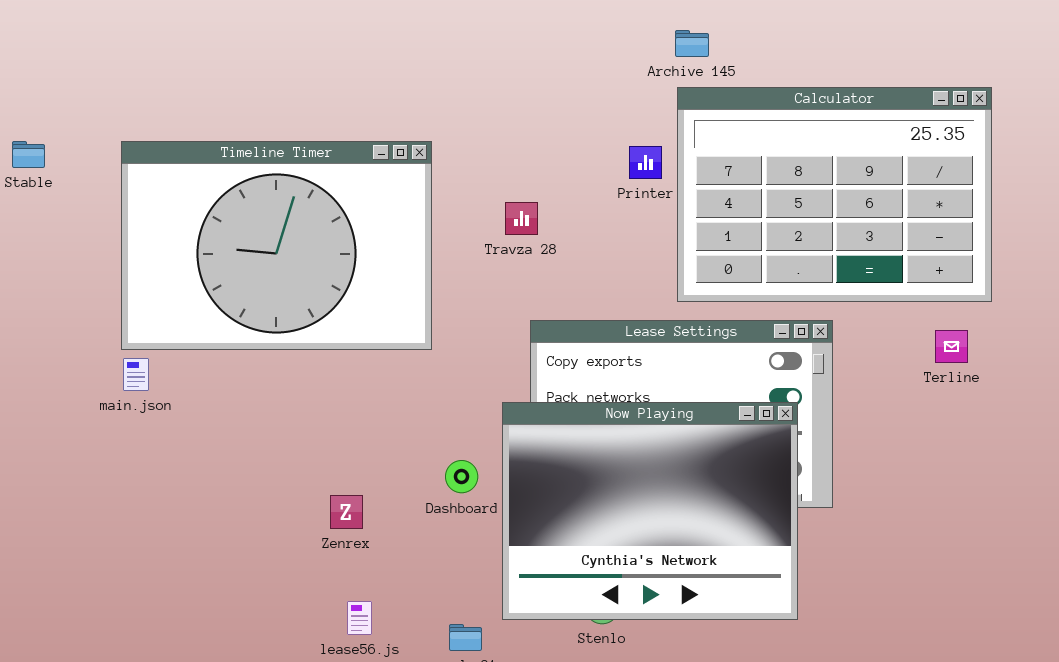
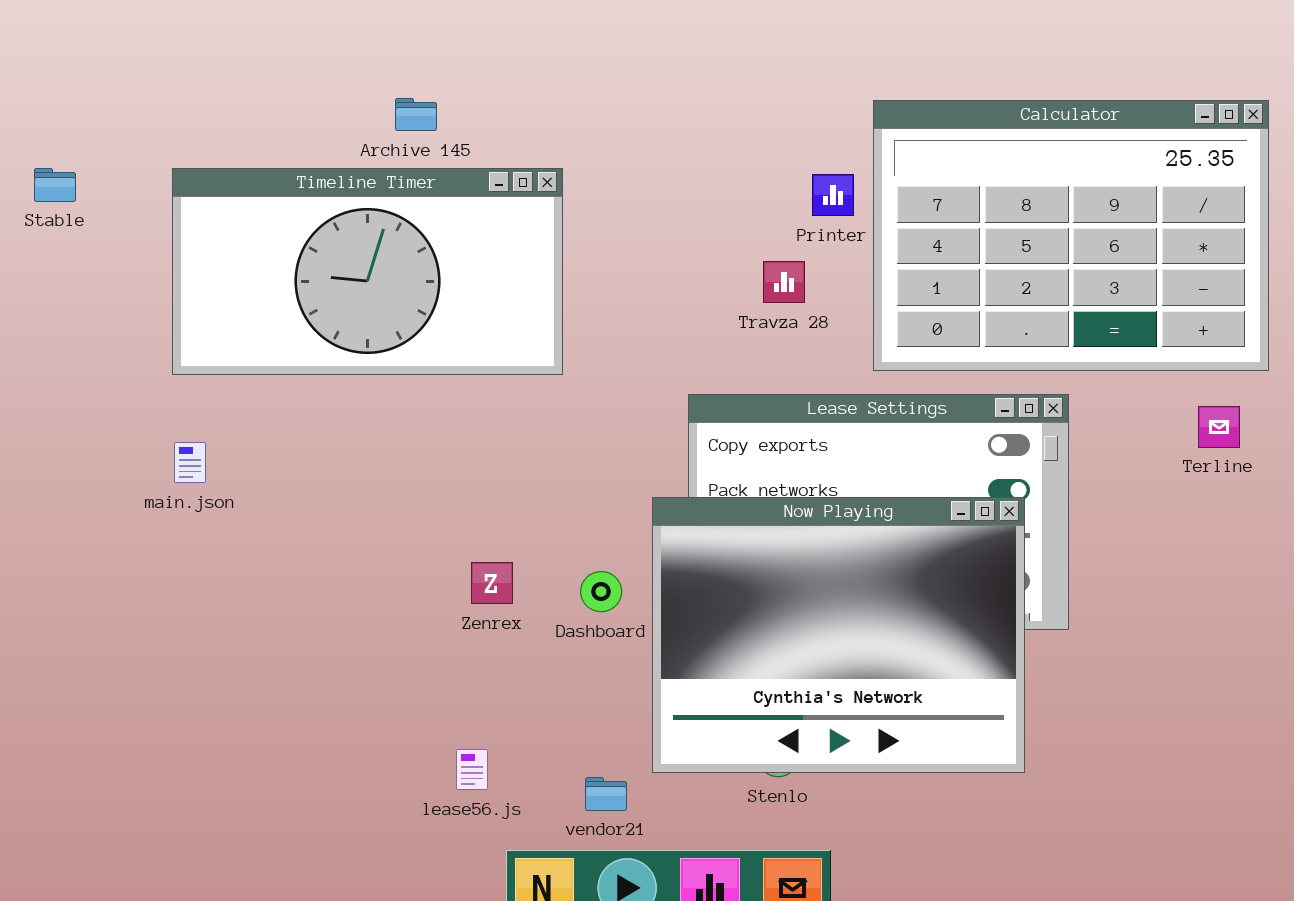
Archive 145: [675,30,709,57] -> [395,98,437,131], moved
Timeline Timer: [121,141,432,350] -> [172,168,563,375], resized
Travza 28: [505,202,538,235] -> [763,261,805,303], moved
Zenrex: [330,495,363,529] -> [471,562,513,604], moved

